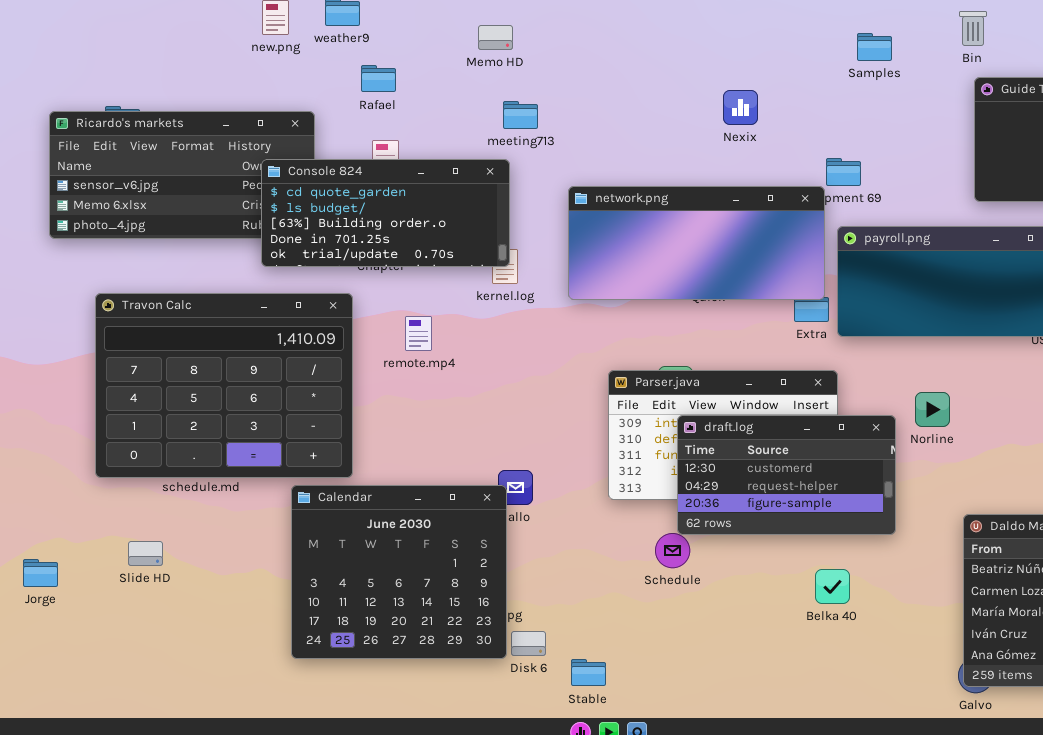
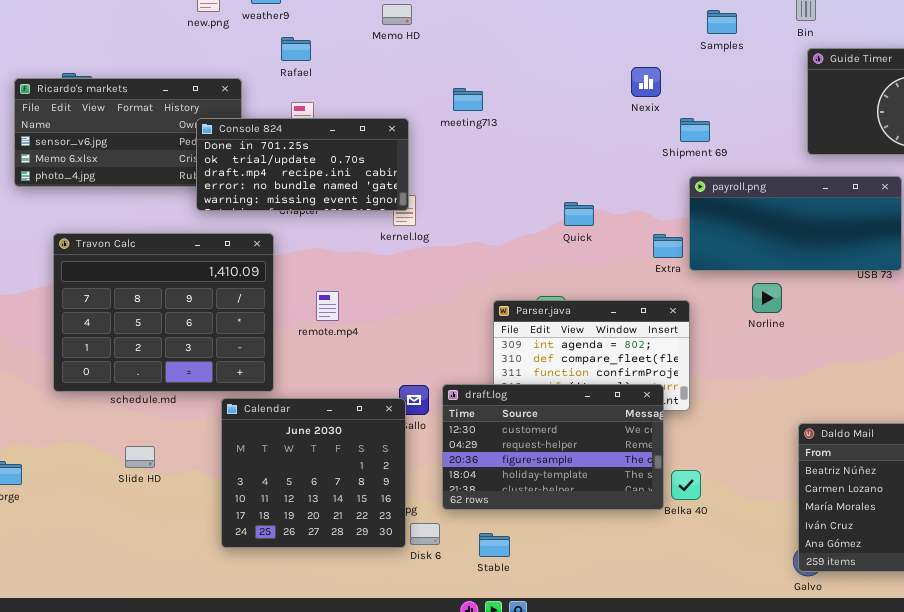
Nexix: [723,90,758,125] -> [631,67,661,97], moved
meeting713: [503,101,538,129] -> [453,88,483,111], moved
Console 824: [261,159,510,267] -> [196,118,409,211], scrolled down 3 rows
network.png: [568,186,825,300] -> none, closed
remote.mp4: [405,316,432,351] -> [316,291,339,321], moved
Norline: [915,392,950,427] -> [752,283,782,313], moved
draft.log: [677,415,896,535] -> [442,384,664,510], moved, resized
Slide HD: [128,541,163,566] -> [125,446,155,468], moved
Stable: [571,659,606,686] -> [479,533,510,557], moved

